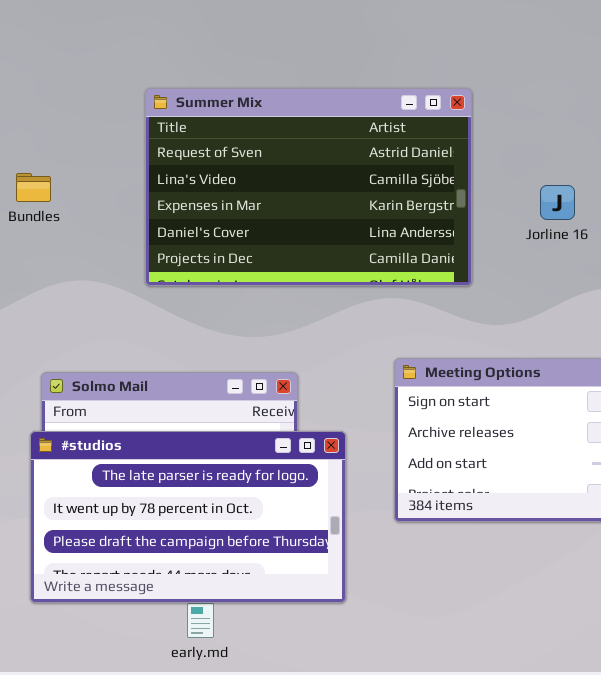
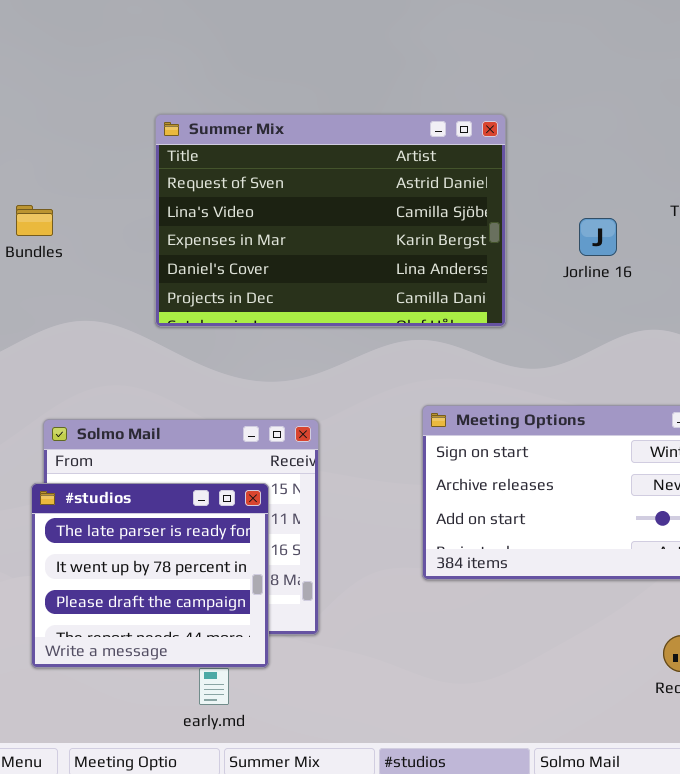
#studios: [30,431,346,603] -> [31,483,269,668], resized

